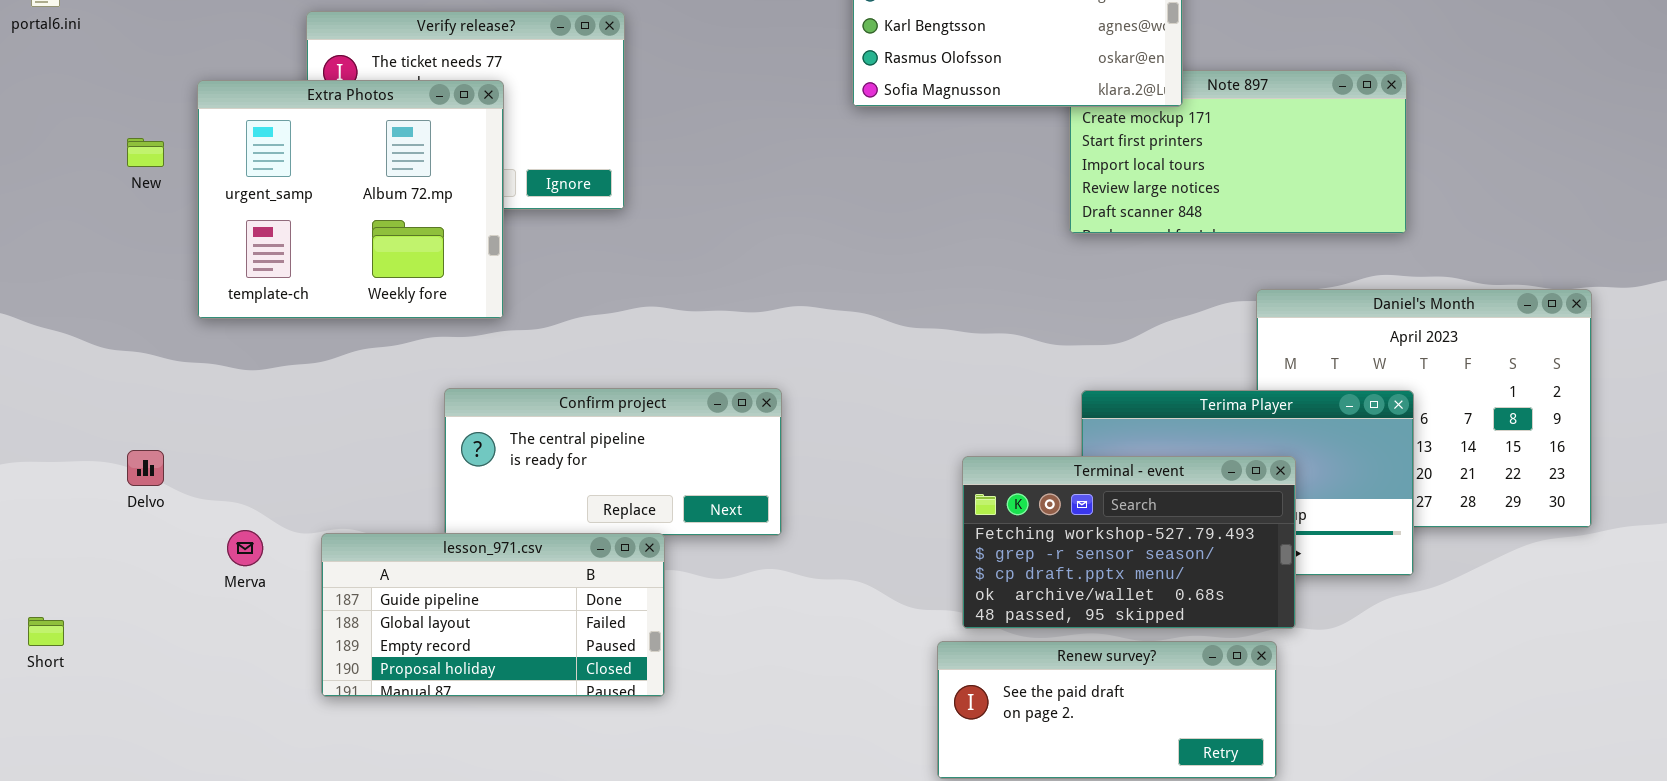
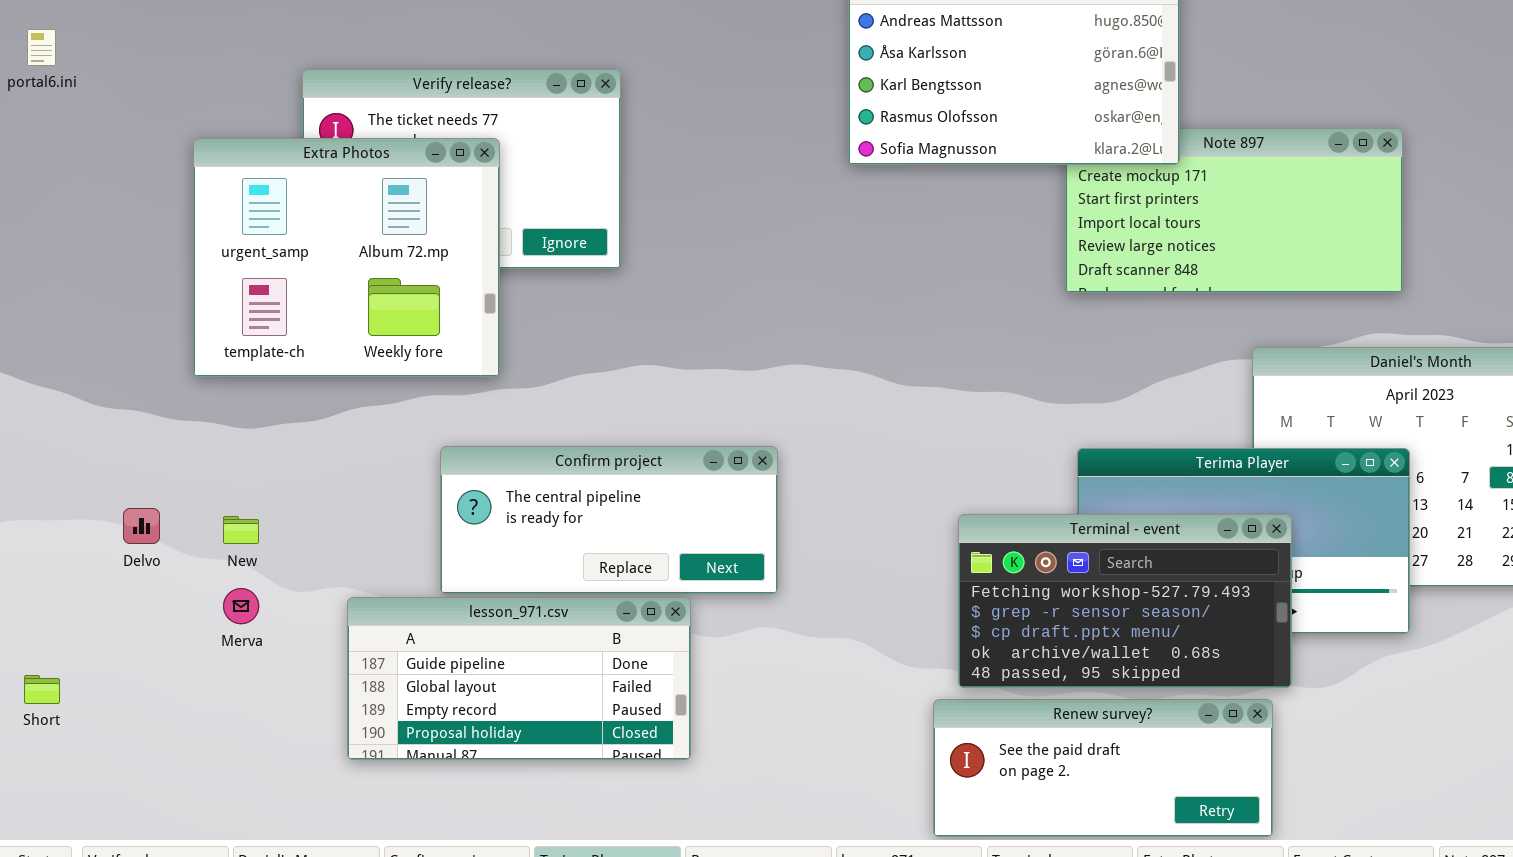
New: [127,138,164,167] -> [223,516,259,544], moved
lesson_971.csv: [321,533,665,697] -> [347,597,691,760], moved

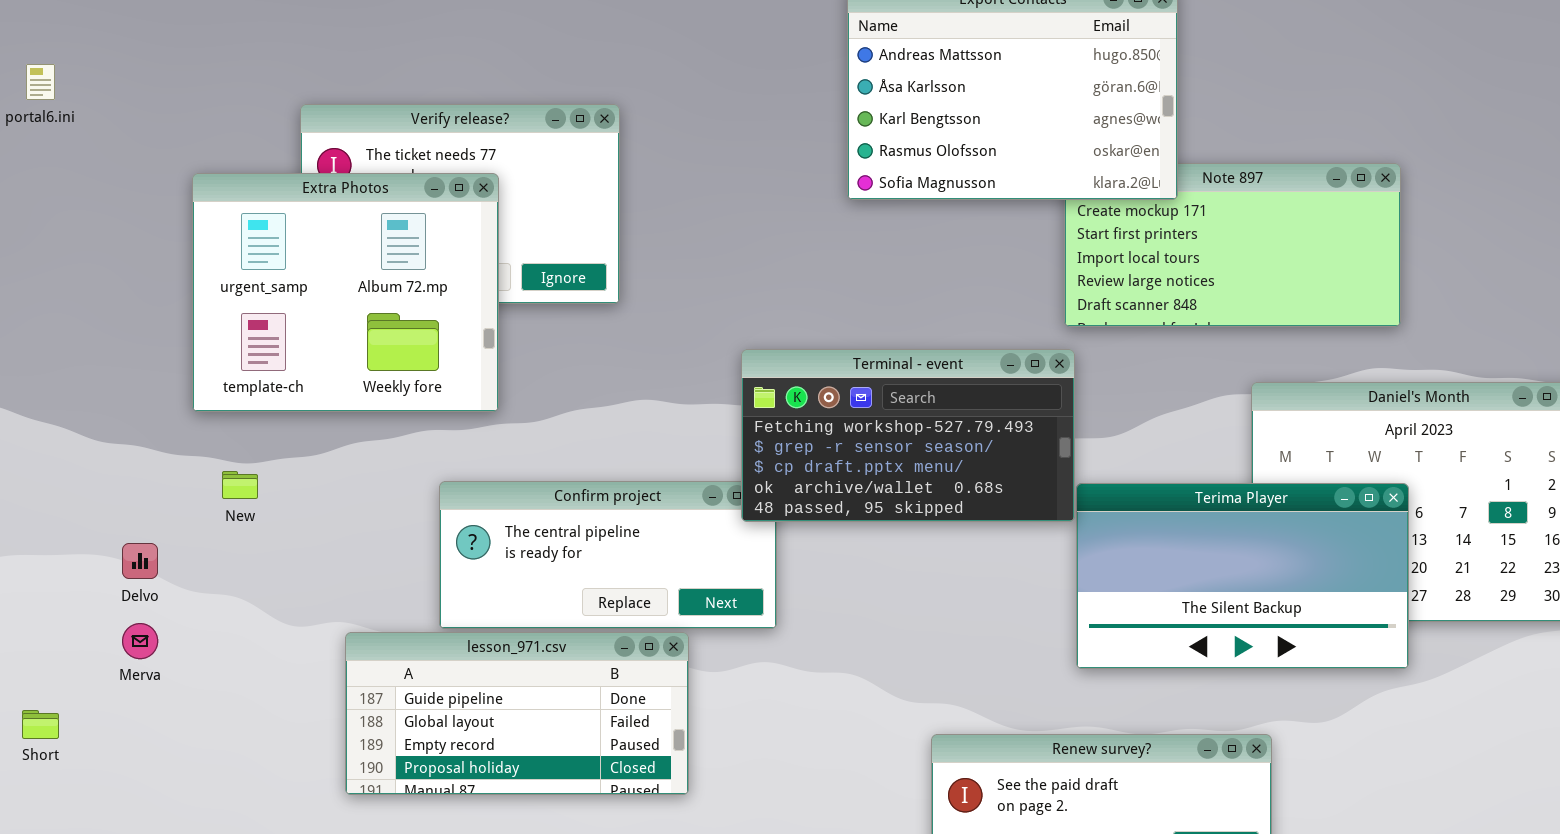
Terminal - event: [958,514,1292,688] -> [741,349,1075,522], moved
New: [223,516,259,544] -> [222,471,258,499], moved
Merva: [223,588,259,624] -> [122,623,158,659], moved

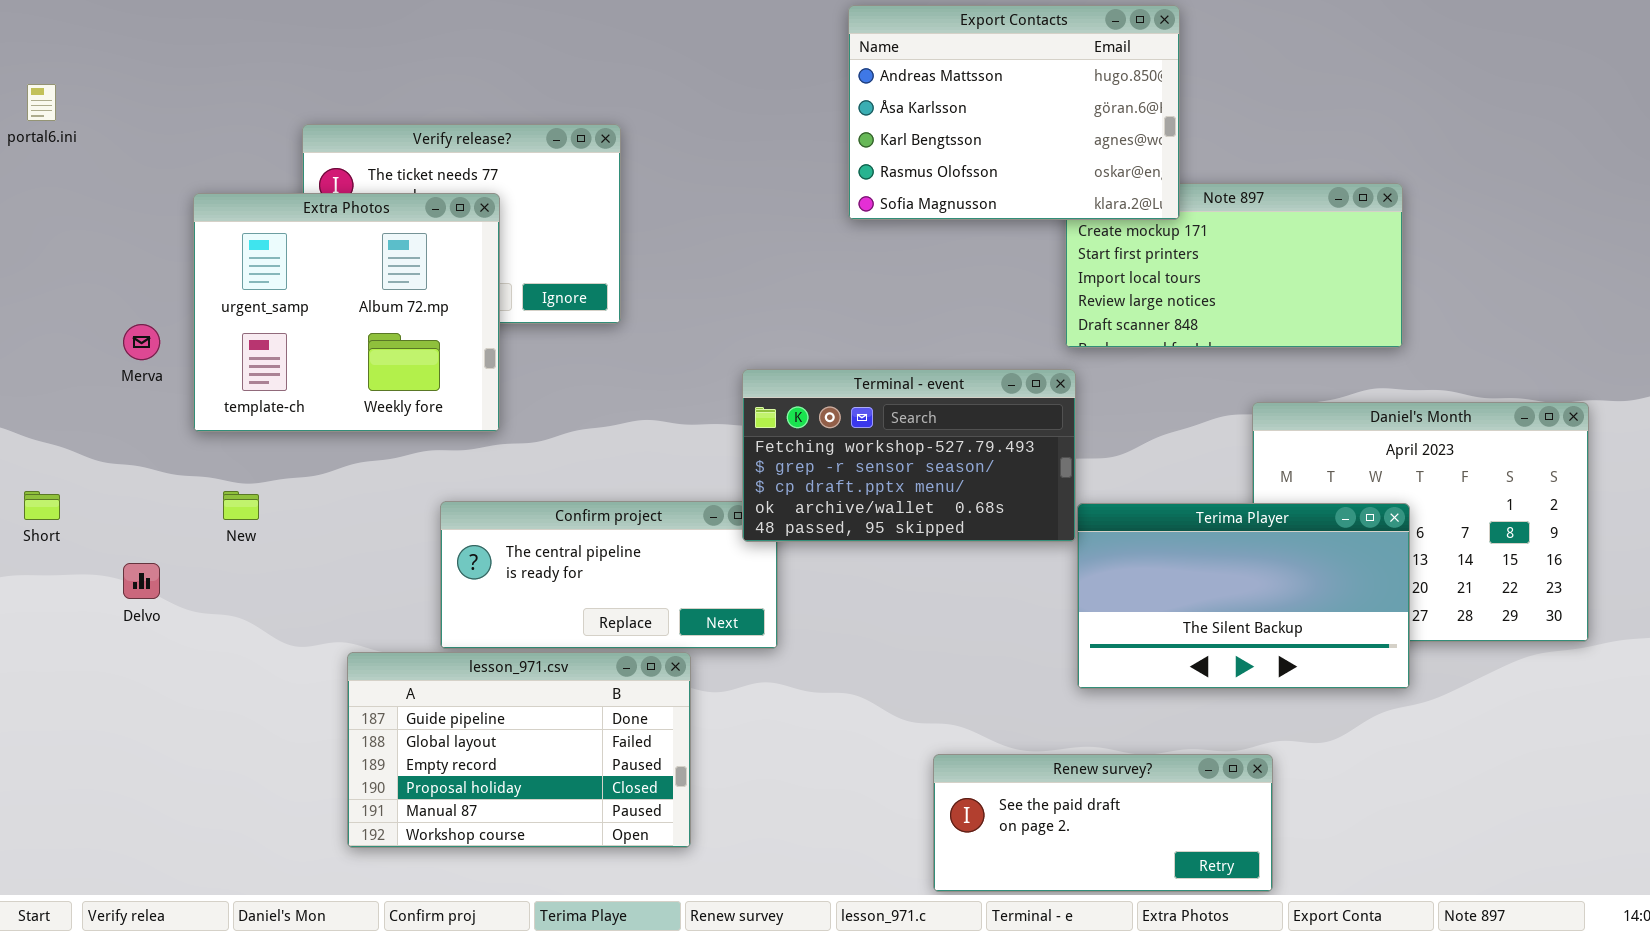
Merva: [122,623,158,659] -> [123,324,160,360], moved
lesson_971.csv: [345,632,689,795] -> [347,652,691,848], resized
Short: [22,710,59,739] -> [24,491,60,520], moved

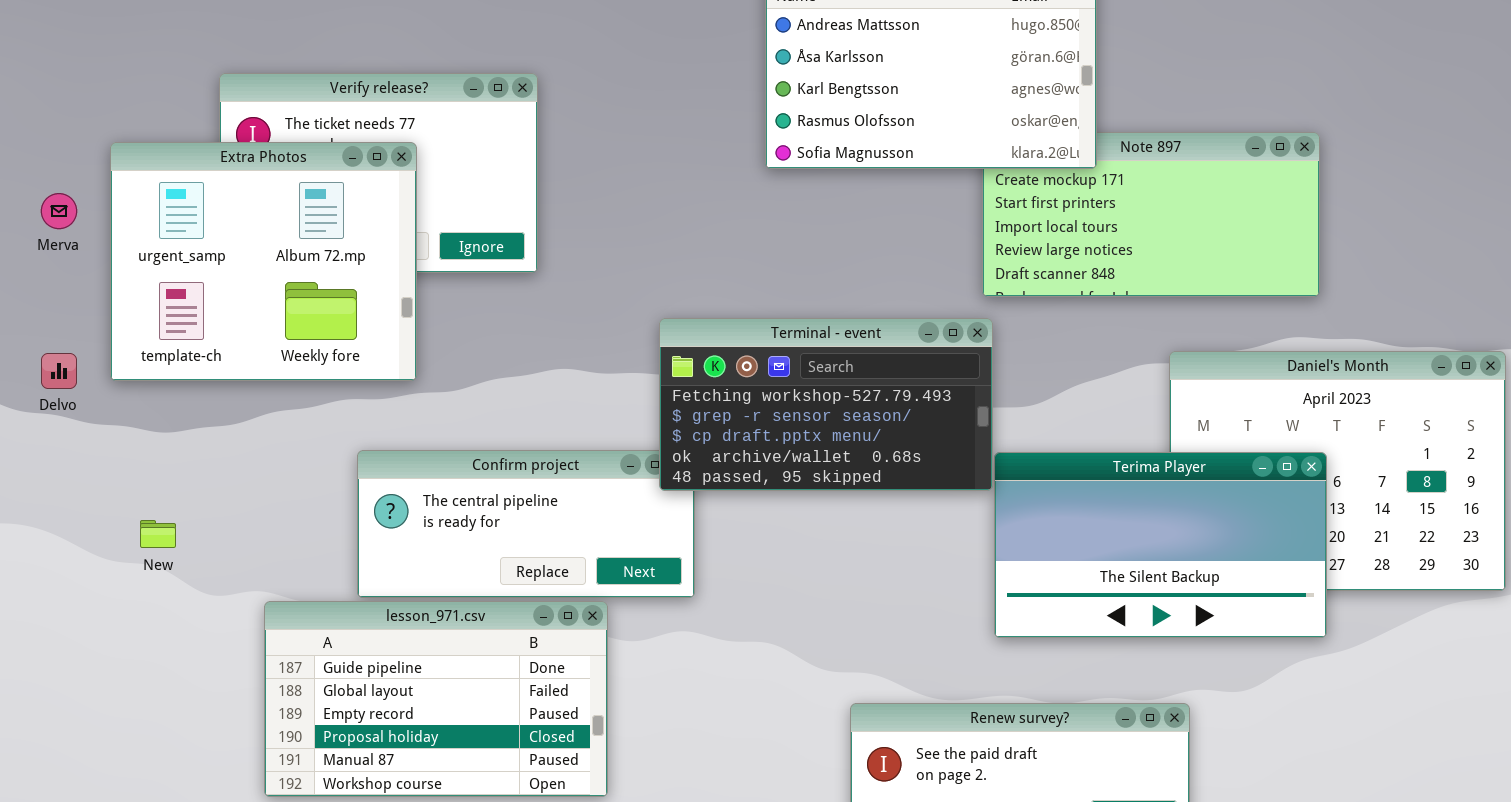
Merva: [123,324,160,360] -> [41,193,77,229], moved
New: [223,491,259,520] -> [140,520,176,548], moved
Delvo: [123,563,160,599] -> [41,353,77,389], moved

